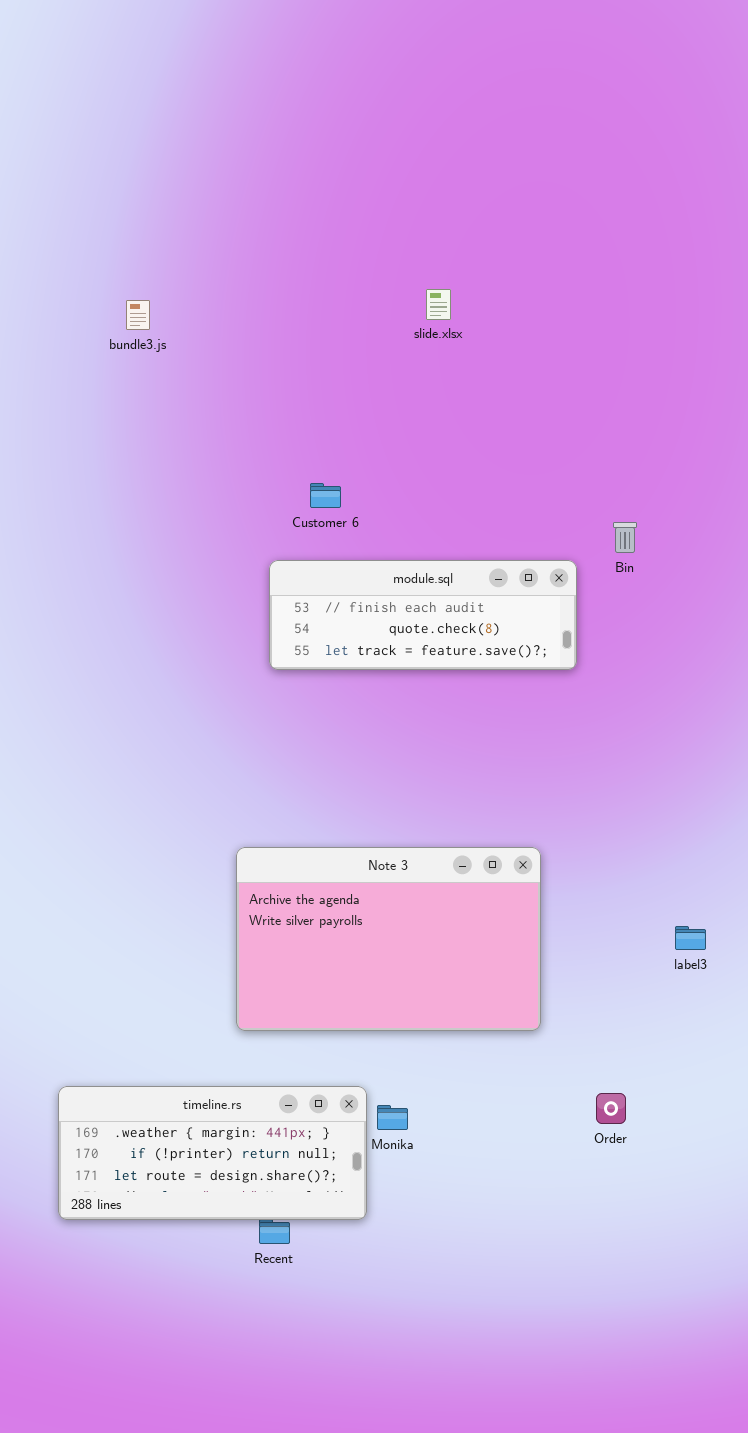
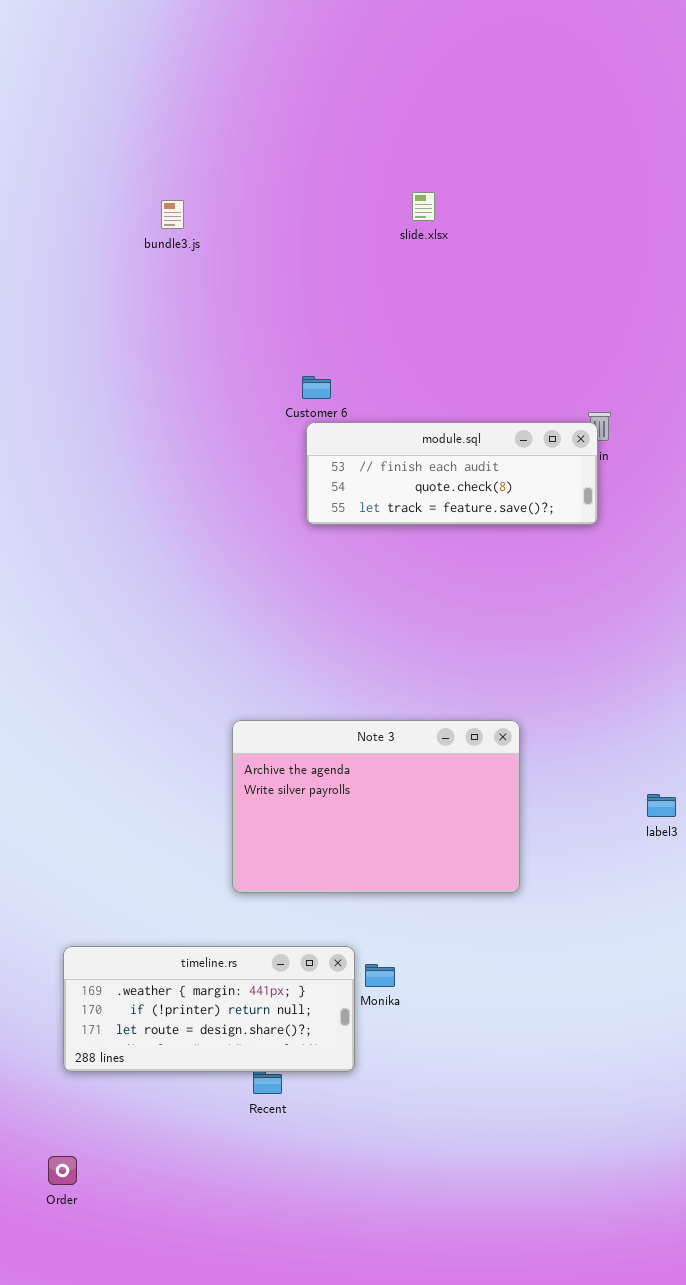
bundle3.js: [126,300,150,330] -> [161,200,184,229], moved
module.sql: [269,560,577,670] -> [306,422,598,525], moved
Order: [596,1093,626,1124] -> [48,1156,77,1185], moved

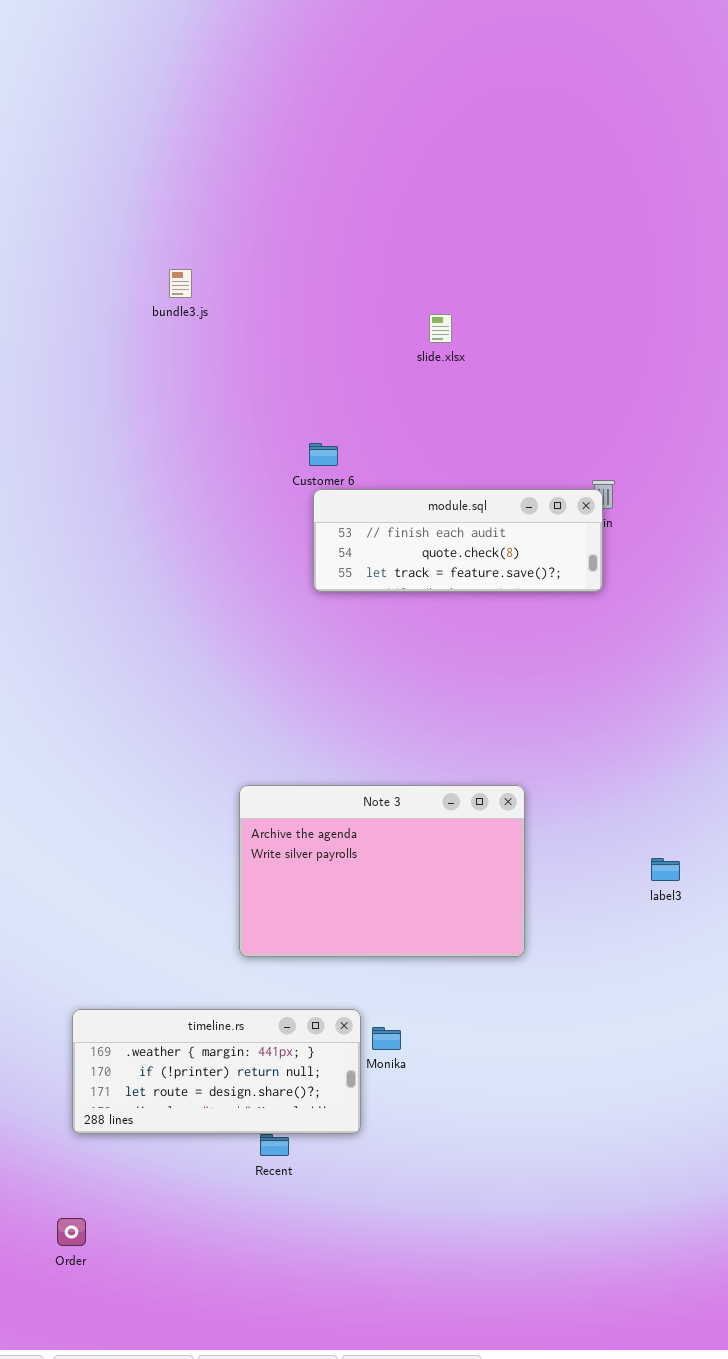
slide.xlsx: [412,192,435,221] -> [429,314,452,343], moved

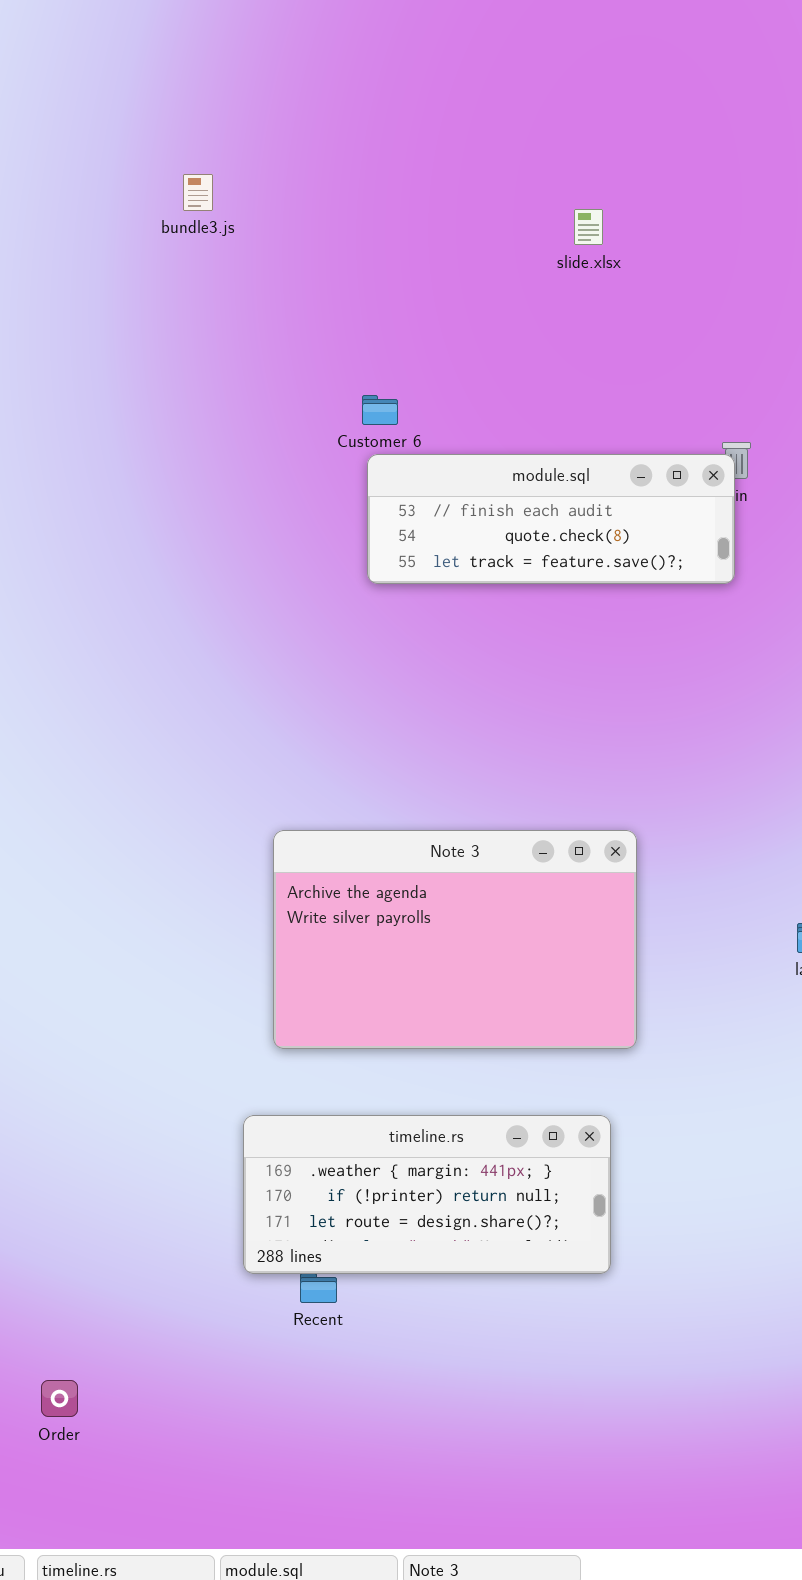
slide.xlsx: [429,314,452,343] -> [574,209,603,245], moved
timeline.rs: [72,1009,361,1134] -> [243,1115,611,1274], moved

